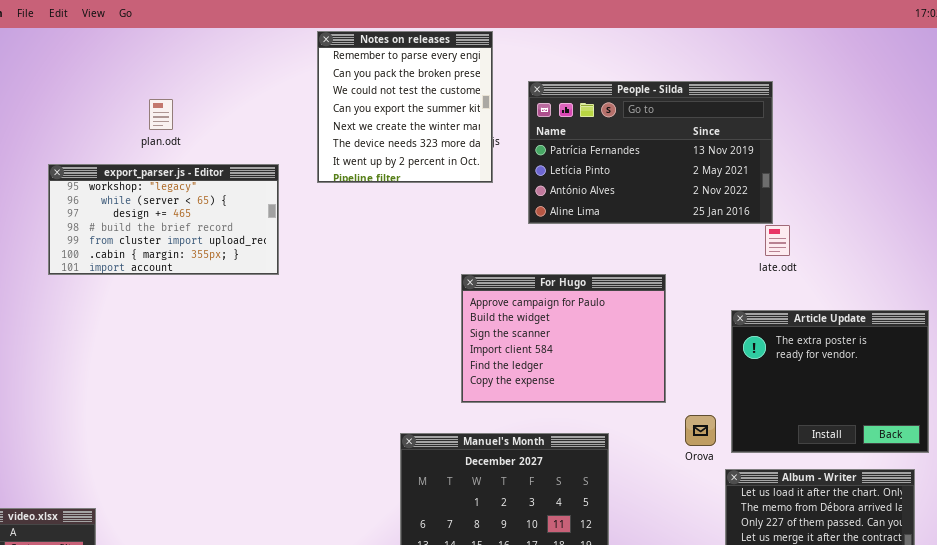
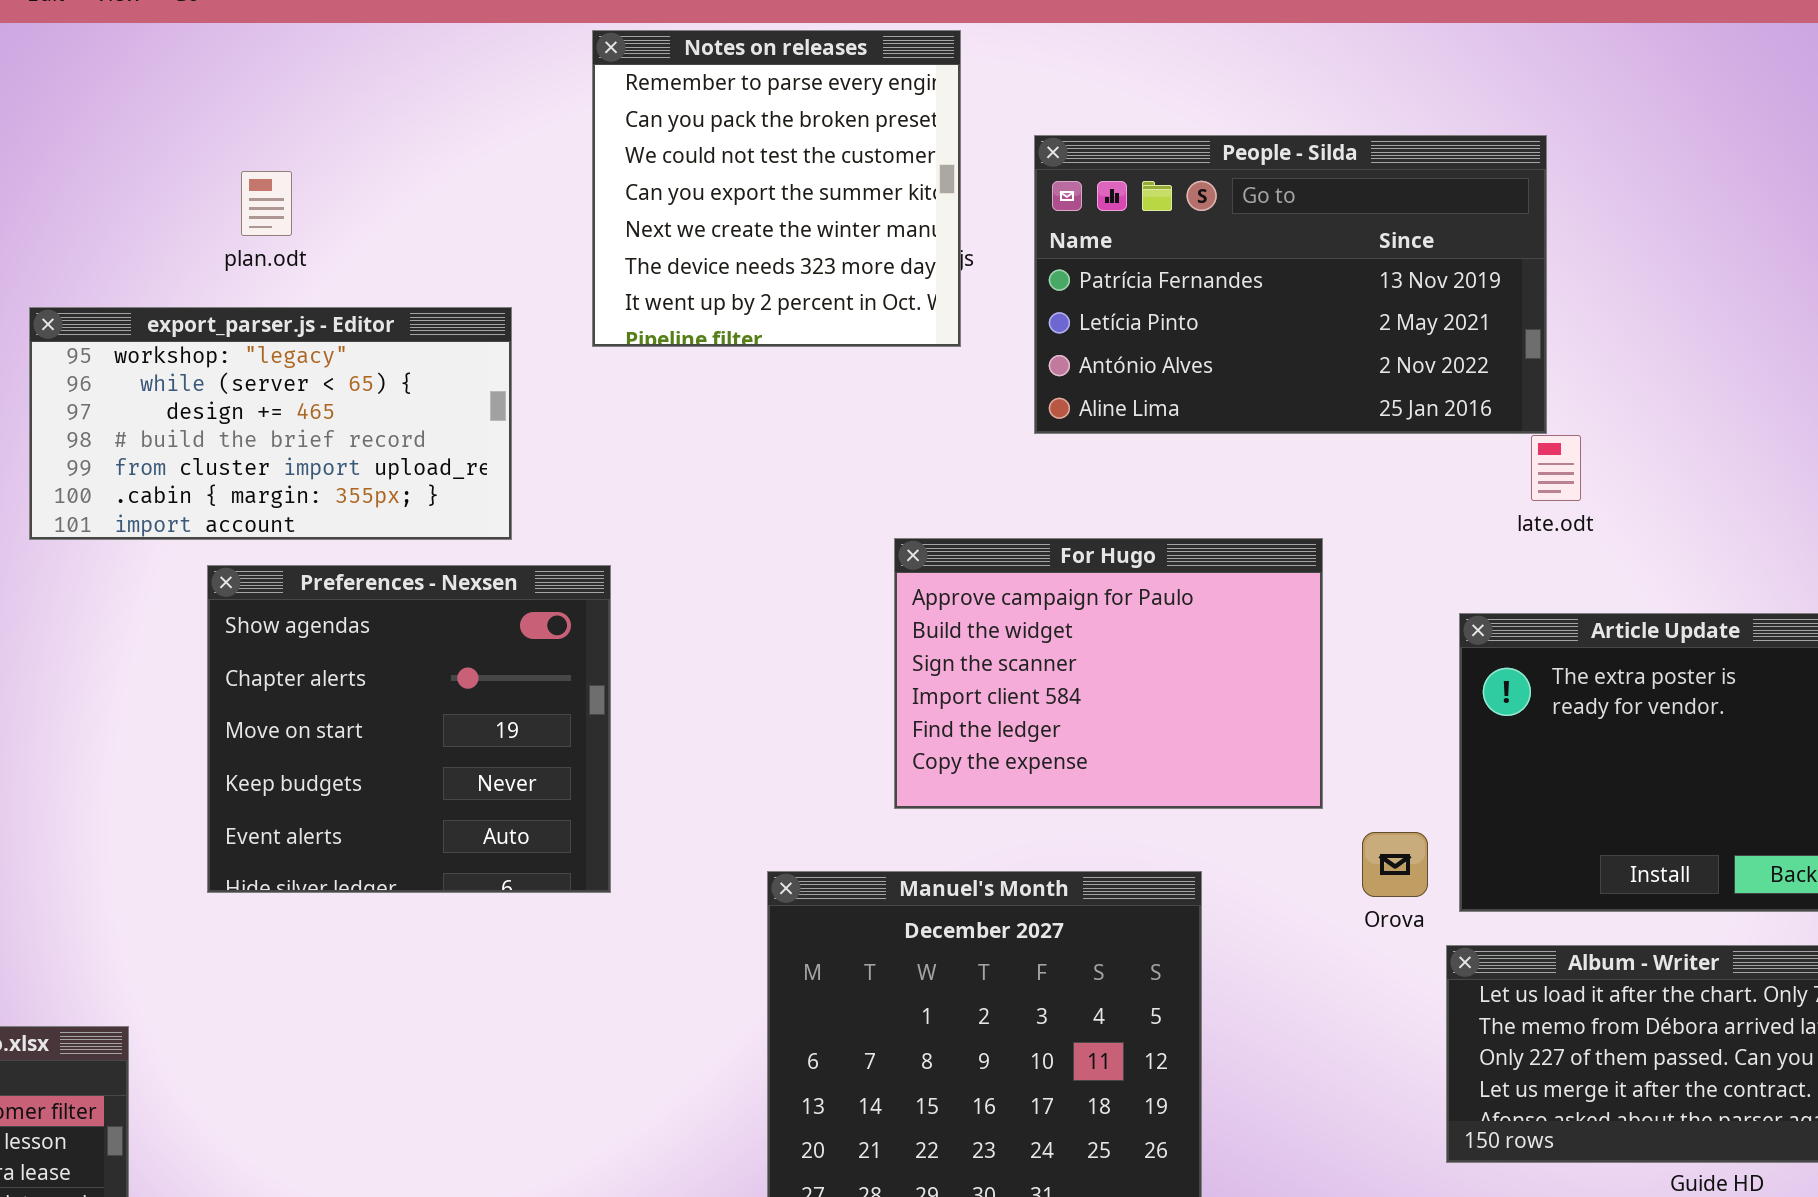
Preferences - Nexsen: none -> [207,565,611,893], opened

